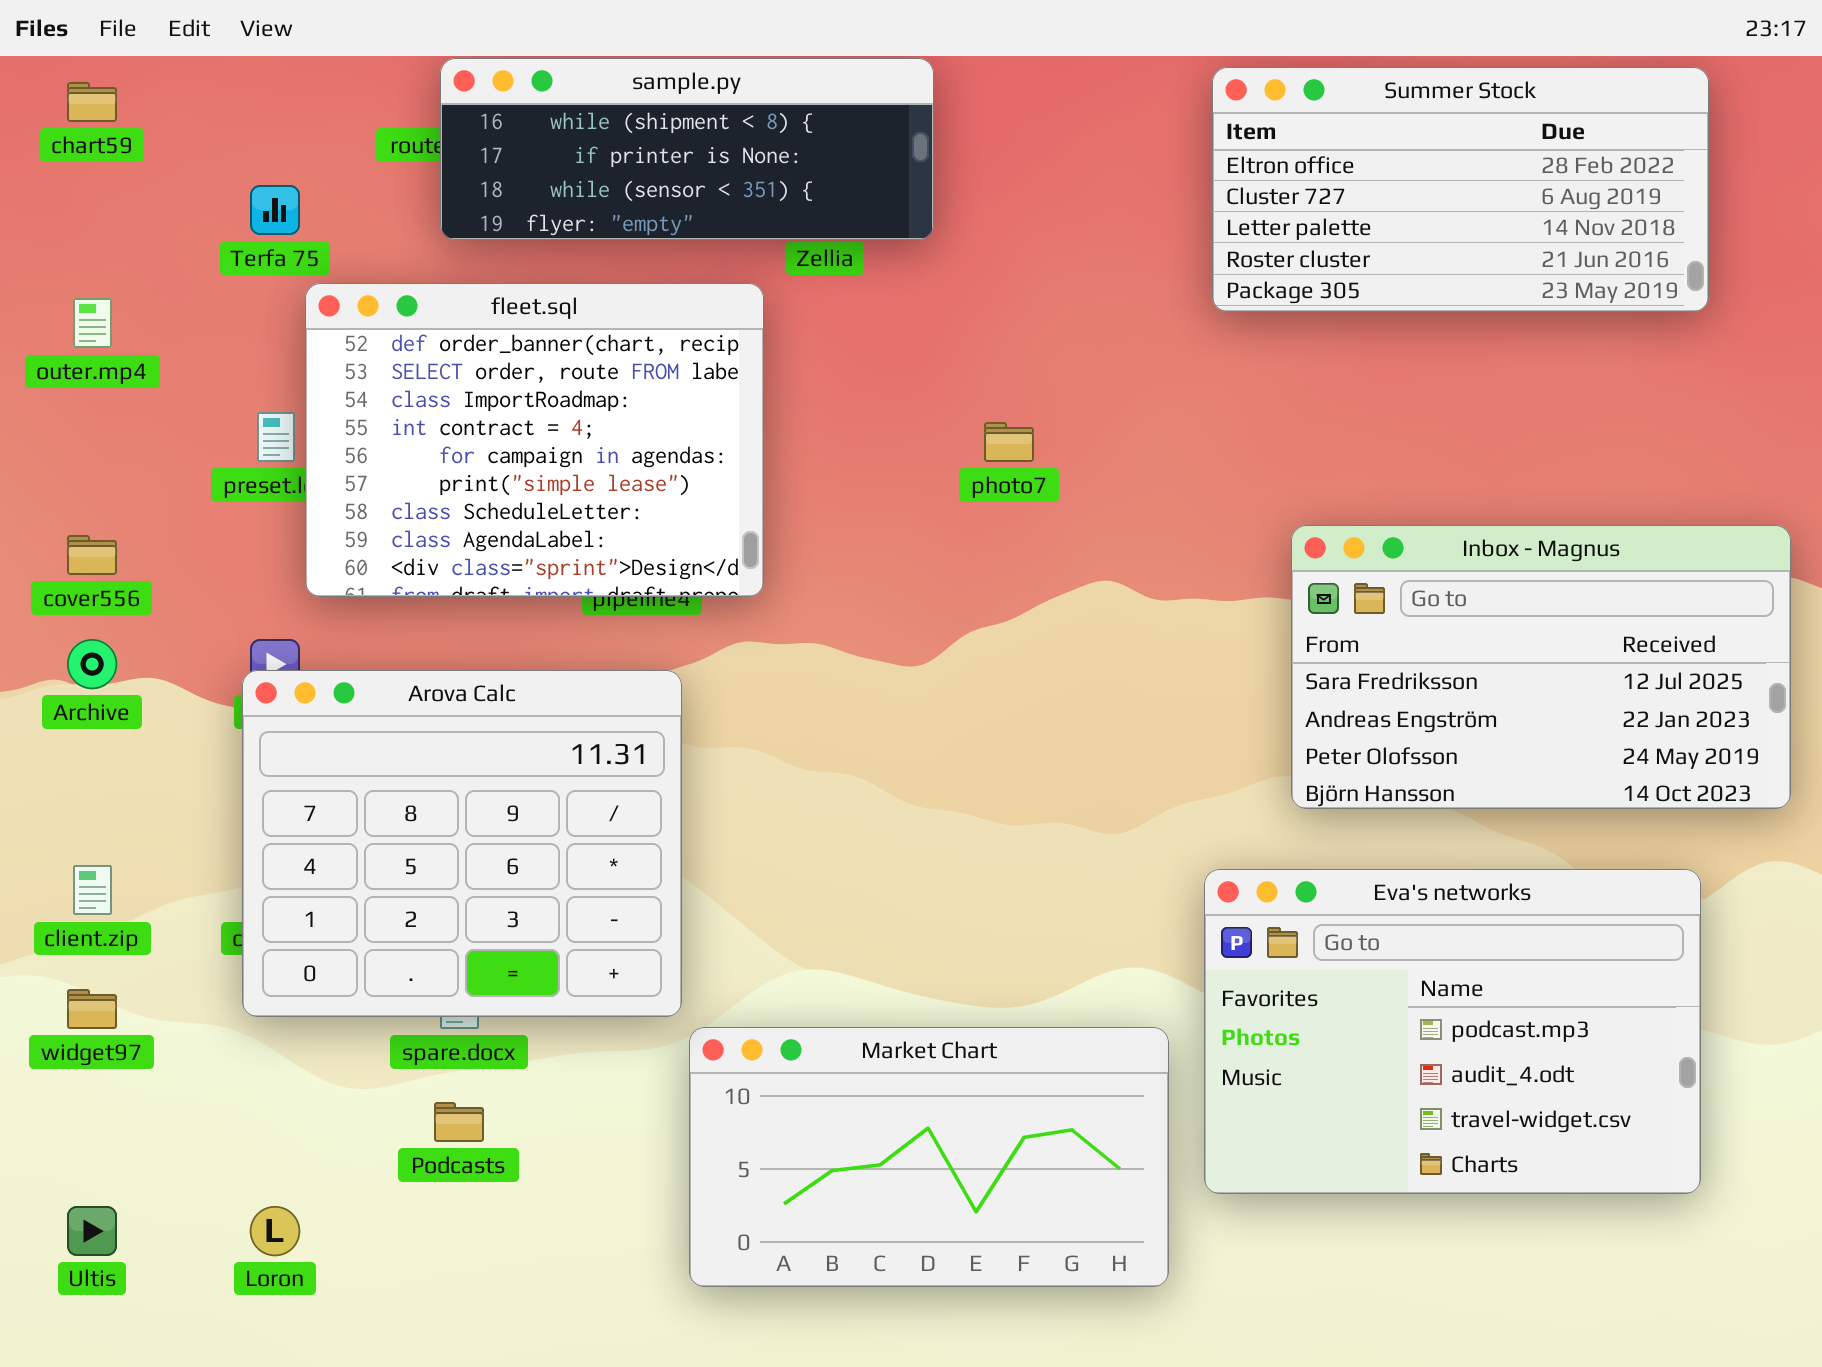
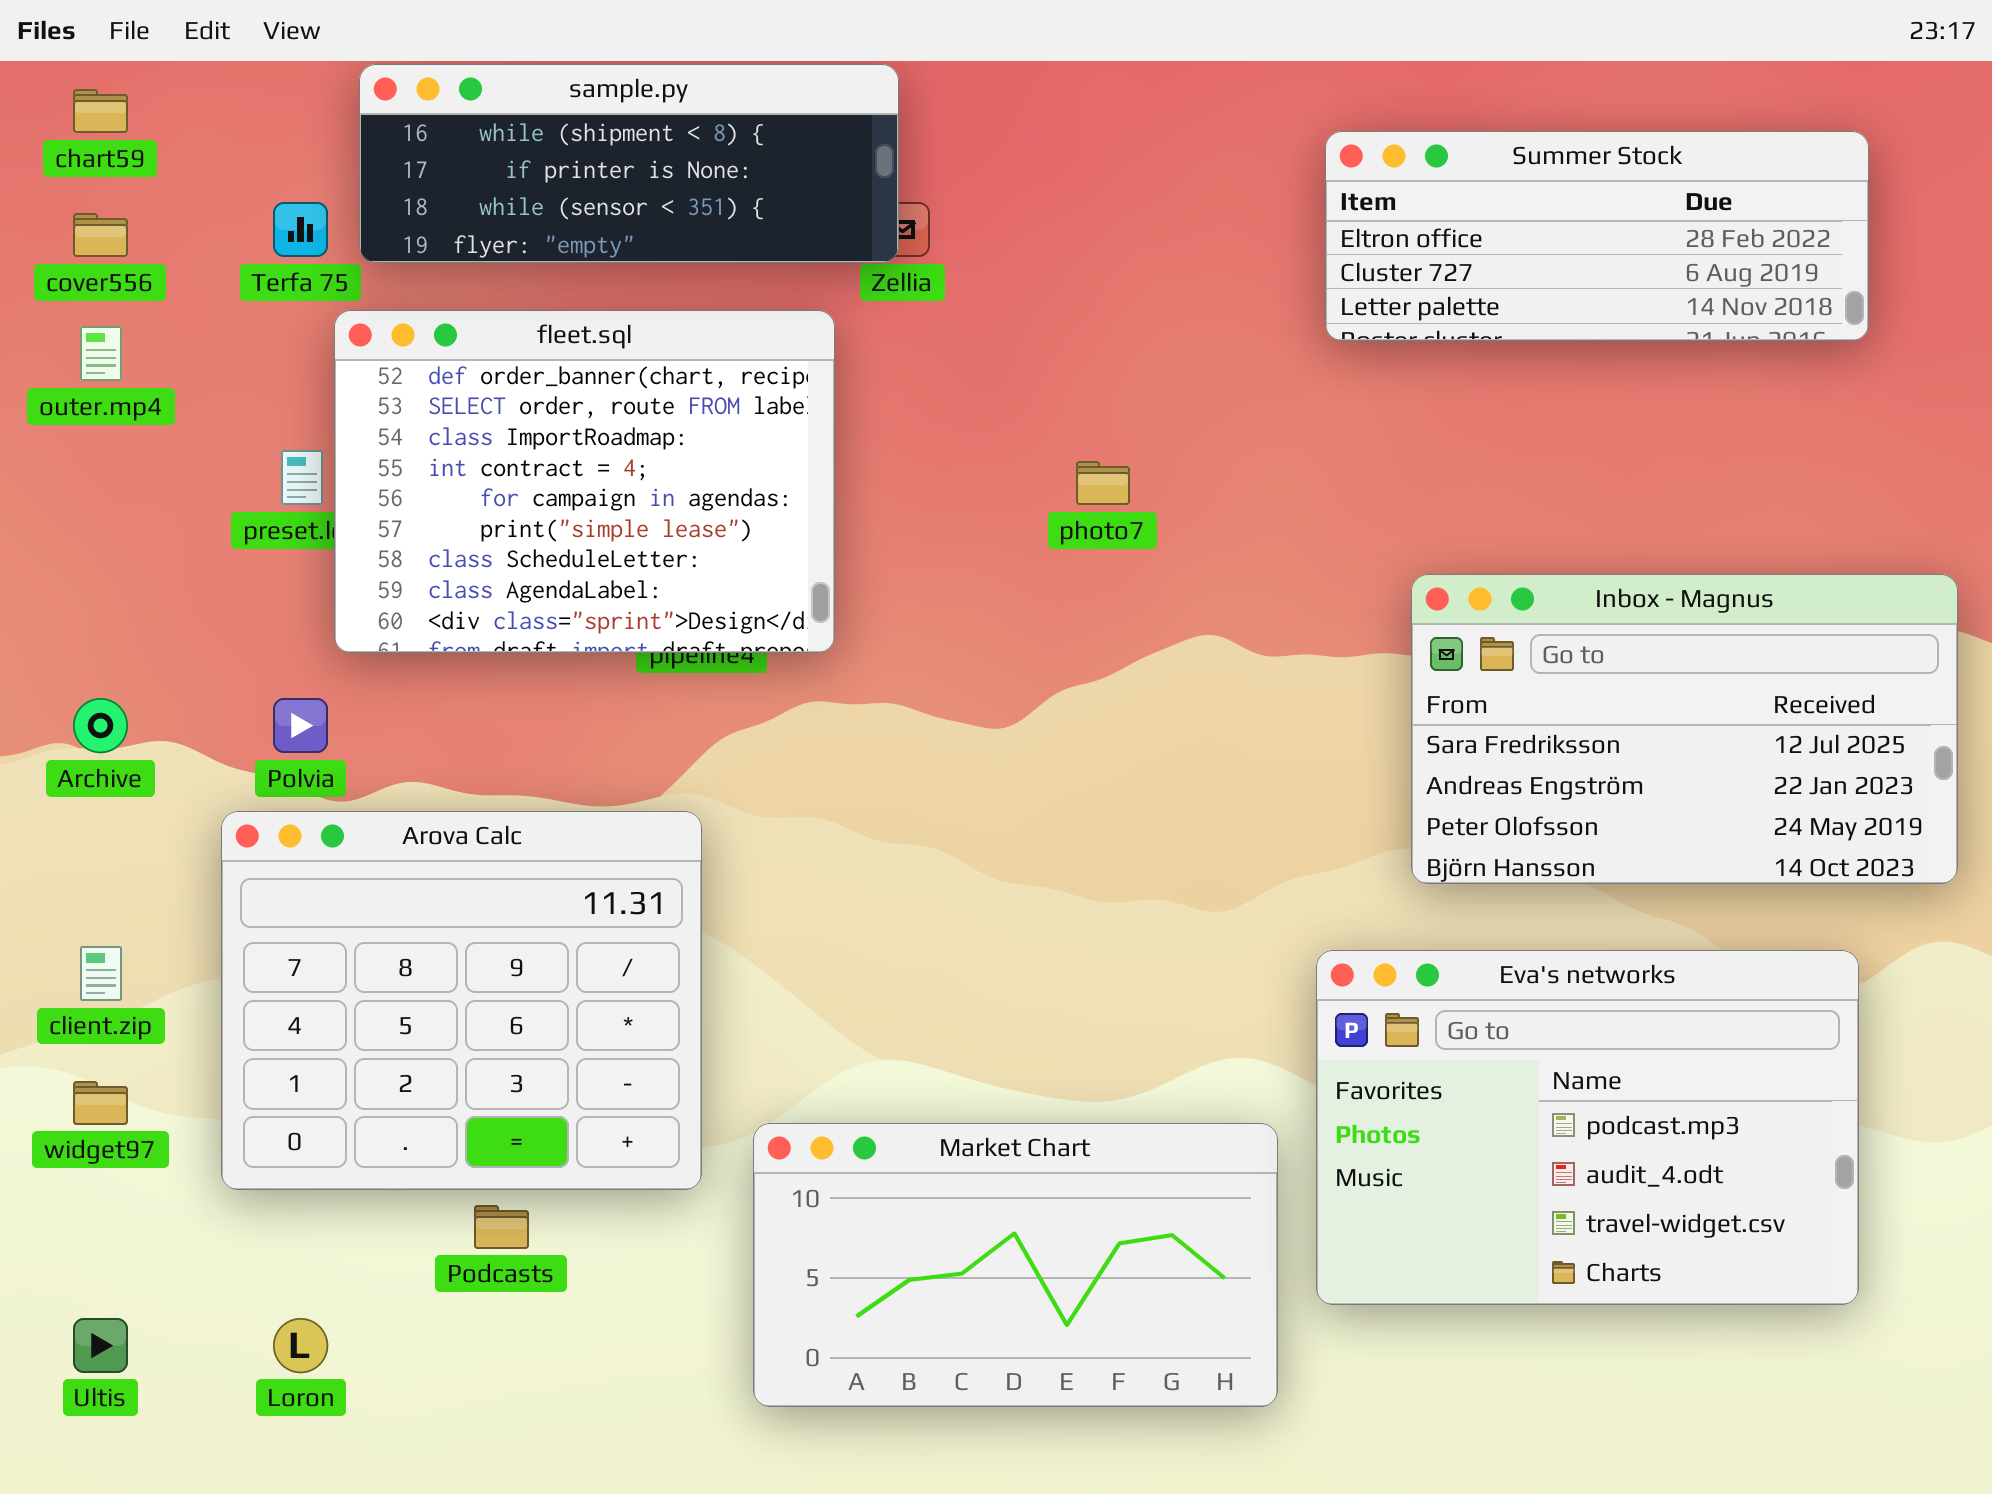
sample.py: [440,58,934,240] -> [359,64,899,263], moved
Summer Stock: [1212,67,1709,312] -> [1325,131,1869,341], resized
cover556: [67,535,117,575] -> [73,213,128,257], moved
Arova Calc: [242,670,682,1017] -> [221,811,702,1190], moved

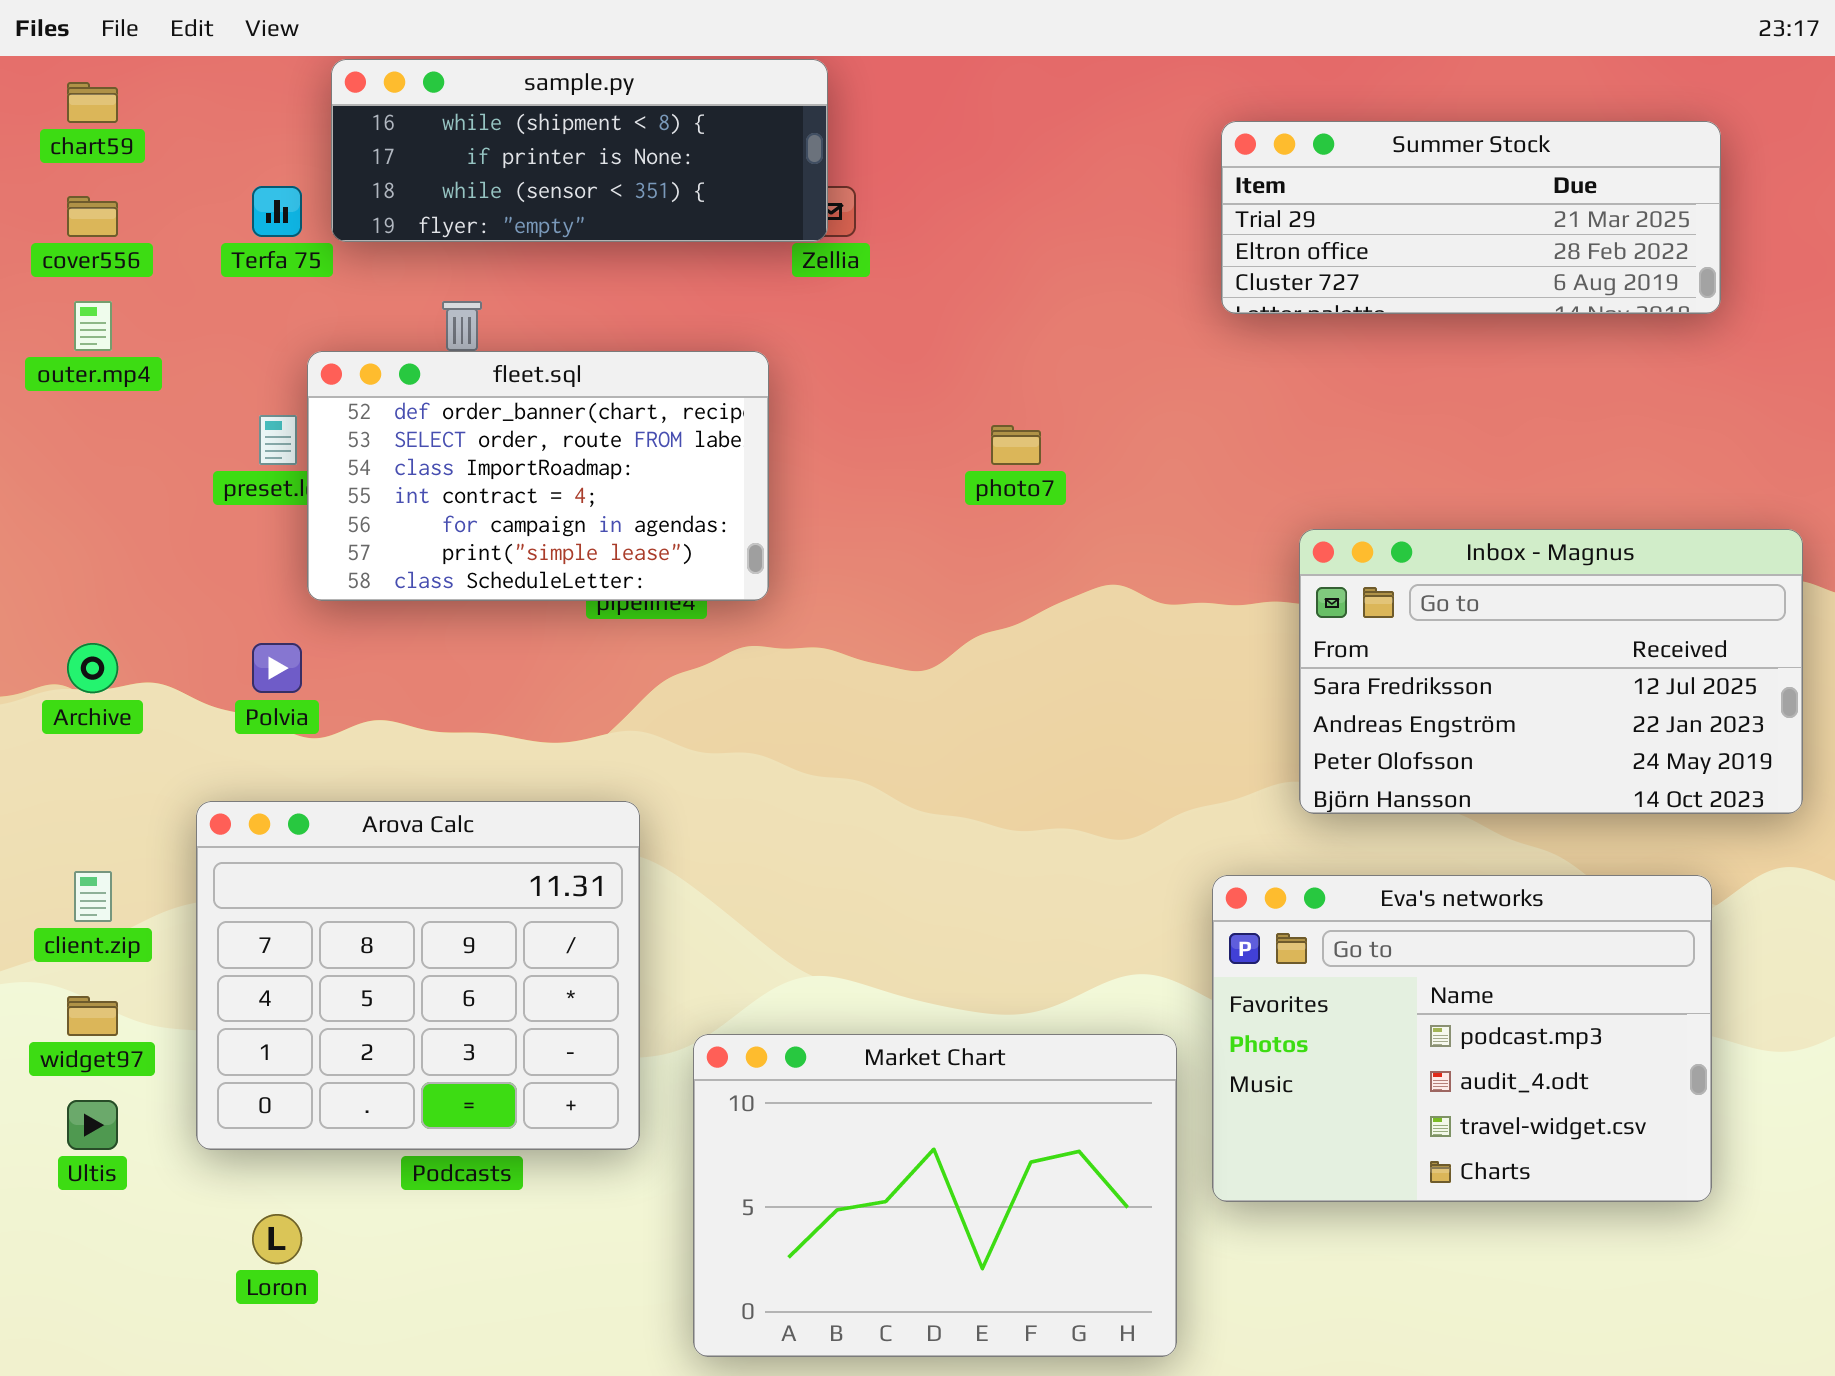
Summer Stock: [1325,131,1869,341] -> [1221,121,1721,314], scrolled up 1 row
fleet.sql: [334,310,835,653] -> [307,351,769,601], resized
Arova Calc: [221,811,702,1190] -> [196,801,640,1150], moved
Market Chart: [753,1123,1278,1407] -> [693,1034,1177,1357], resized
Ultis: [73,1318,128,1373] -> [67,1100,118,1150], moved

